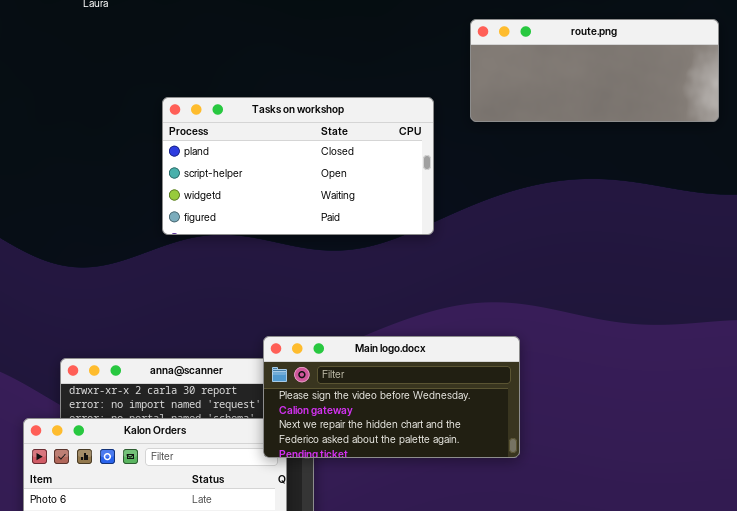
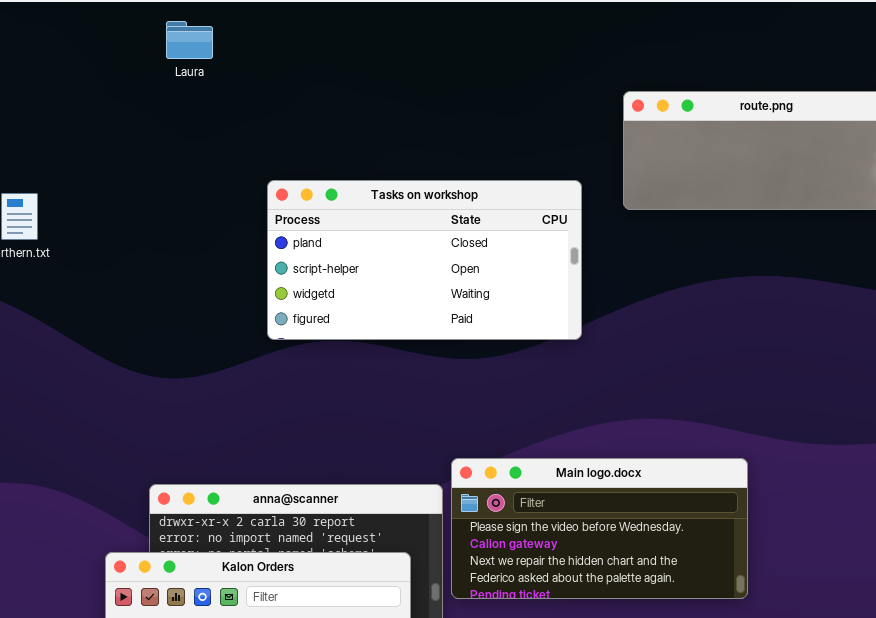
Main logo.docx: [263,336,520,458] -> [451,458,748,599], moved

